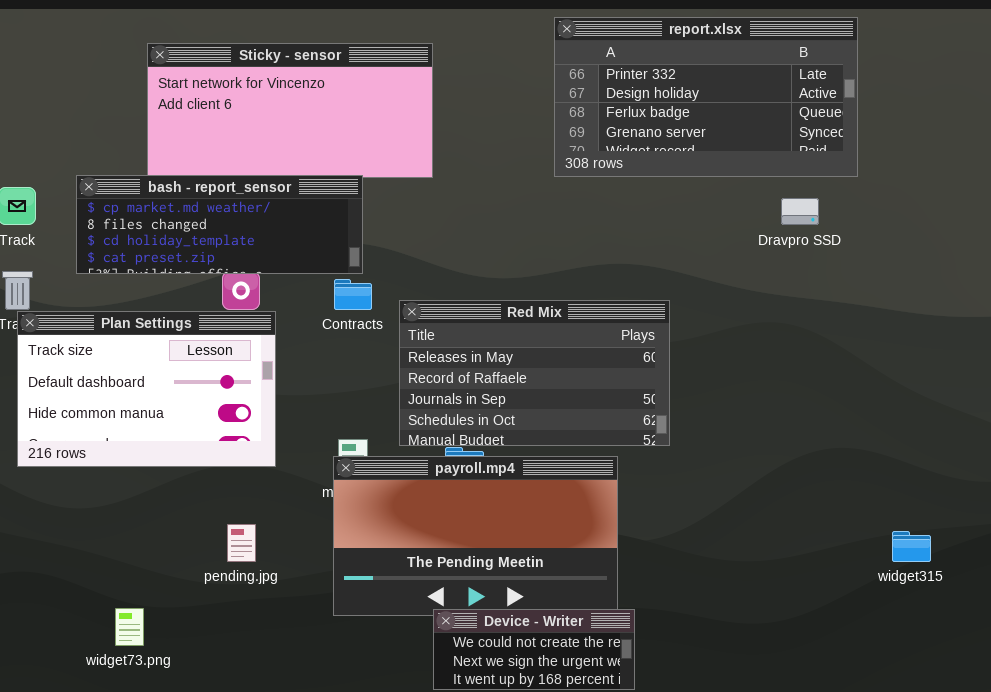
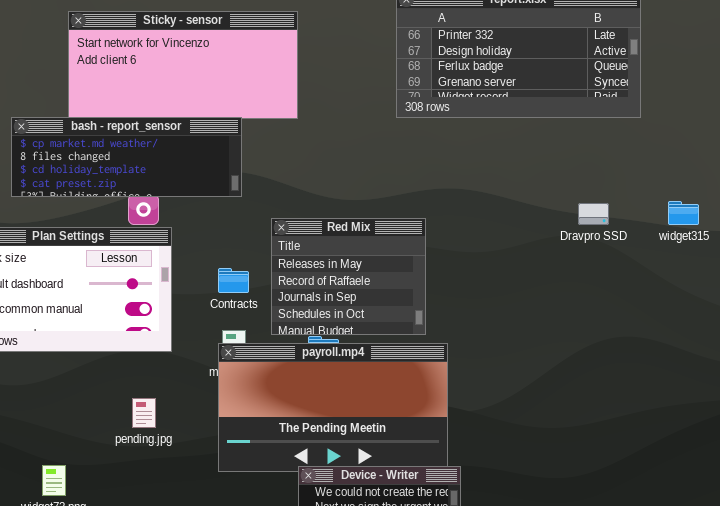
Dravpro SSD: [781,198,819,225] -> [578,203,609,225], moved
Contracts: [334,279,372,310] -> [218,268,249,293], moved
Red Mix: [399,300,670,446] -> [271,218,426,335], resized
widget315: [892,531,931,562] -> [668,201,699,225], moved

